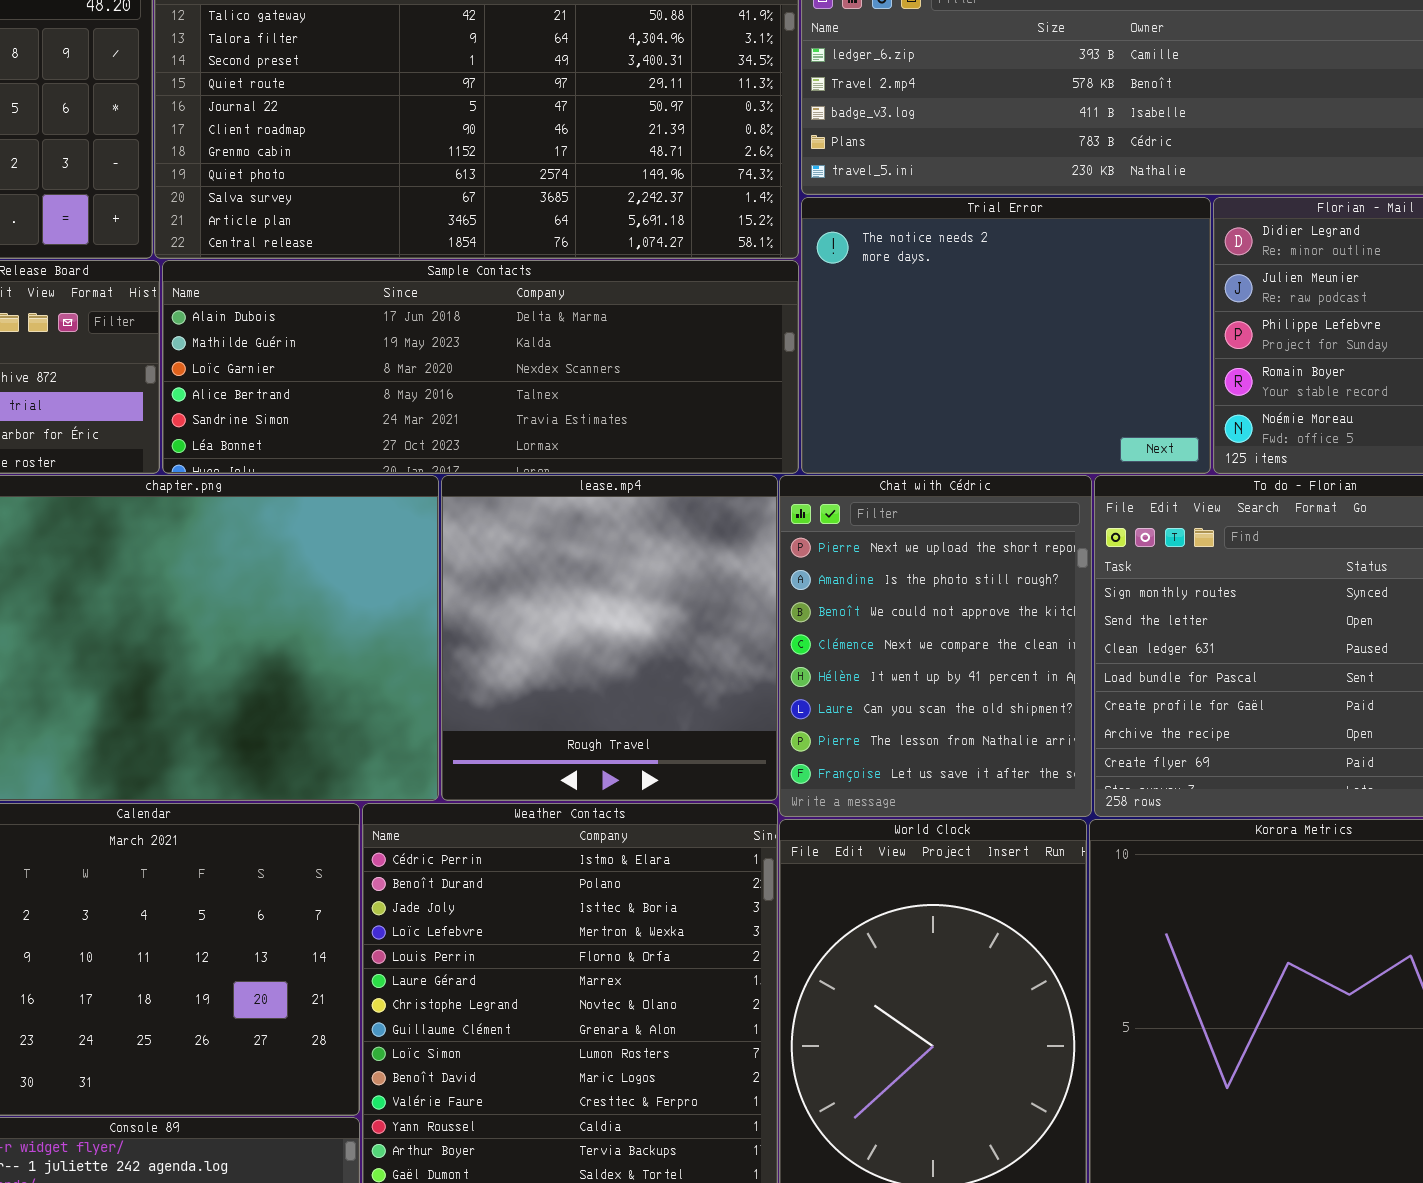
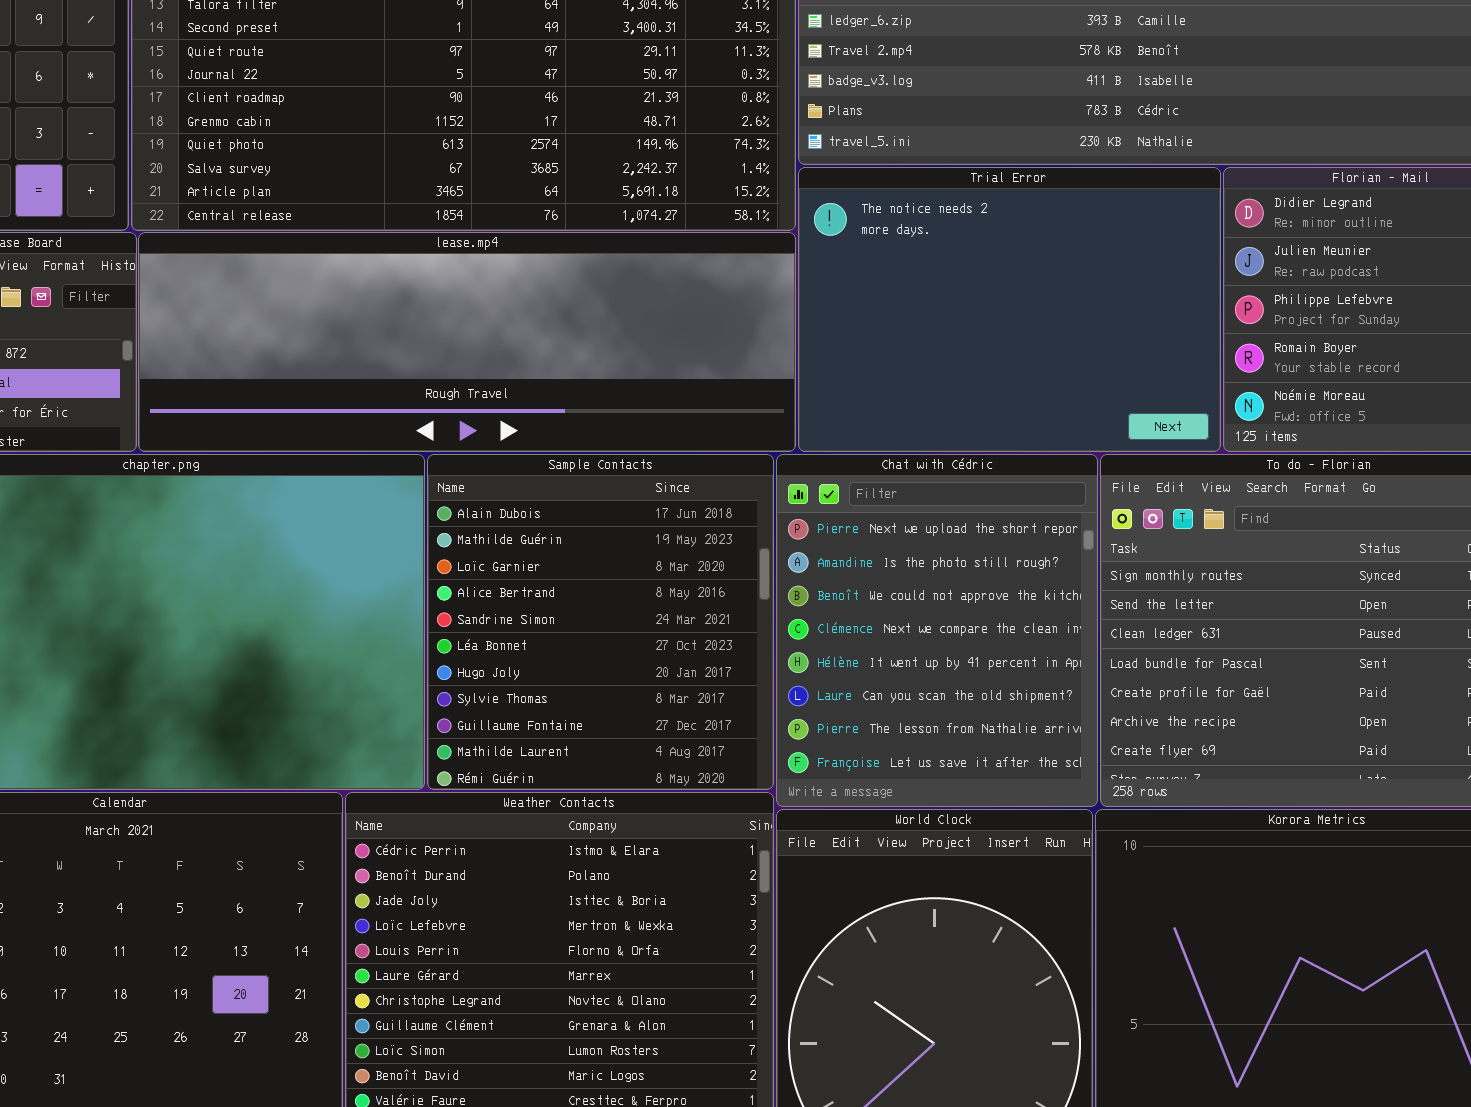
Sample Contacts: [162,260,799,474] -> [427,454,774,790], moved, resized
lease.mp4: [441,475,778,801] -> [138,232,796,452], moved, resized

